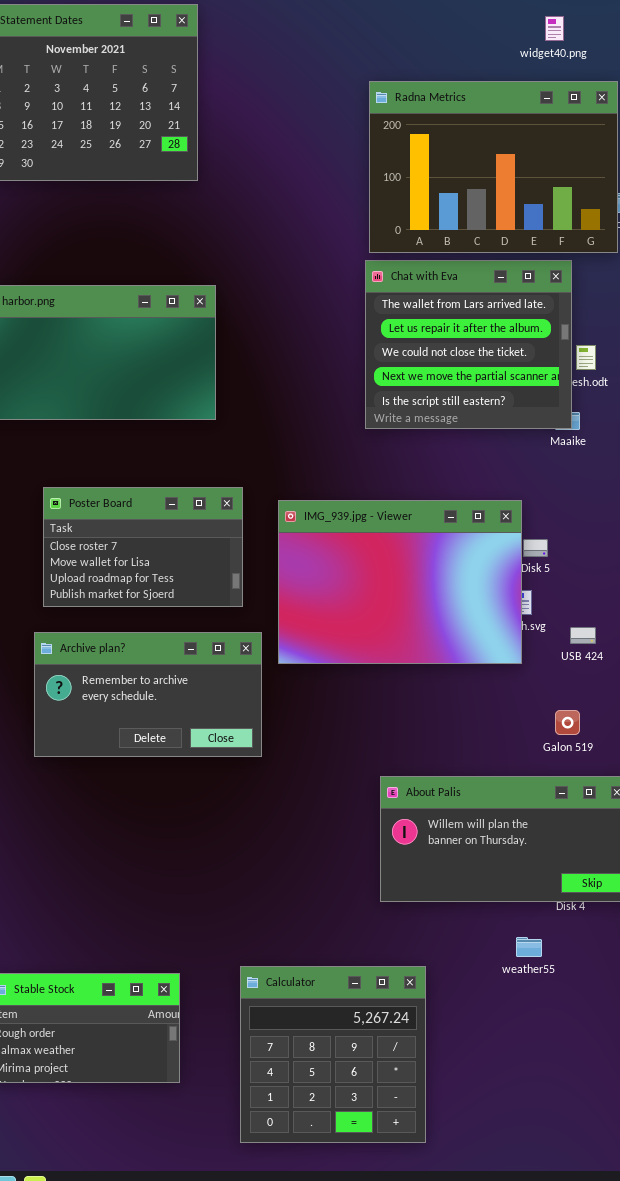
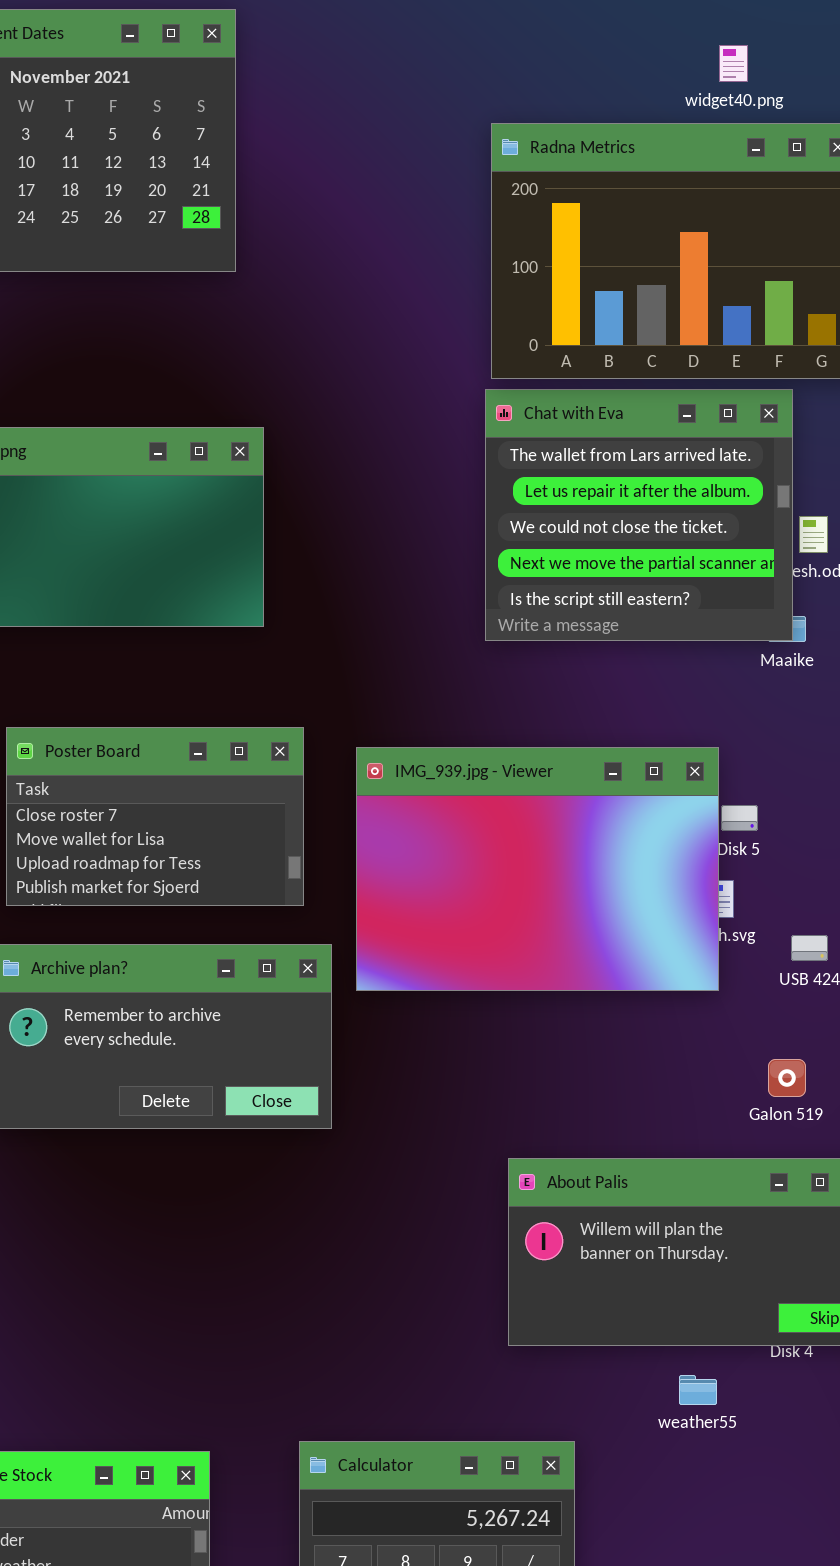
widget40.png: [545,16,564,41] -> [719,45,748,82], moved
weather55: [516,937,542,957] -> [679,1375,717,1405], moved

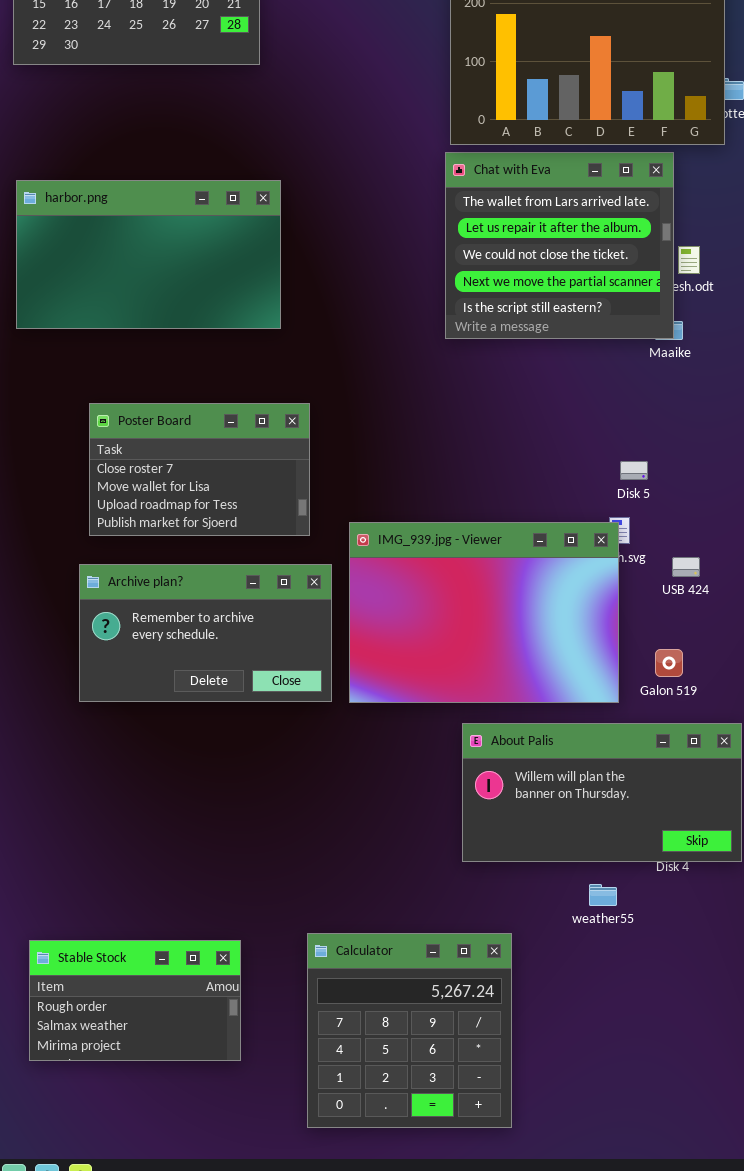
IMG_939.jpg - Viewer: [356,747,719,991] -> [349,522,619,703], moved

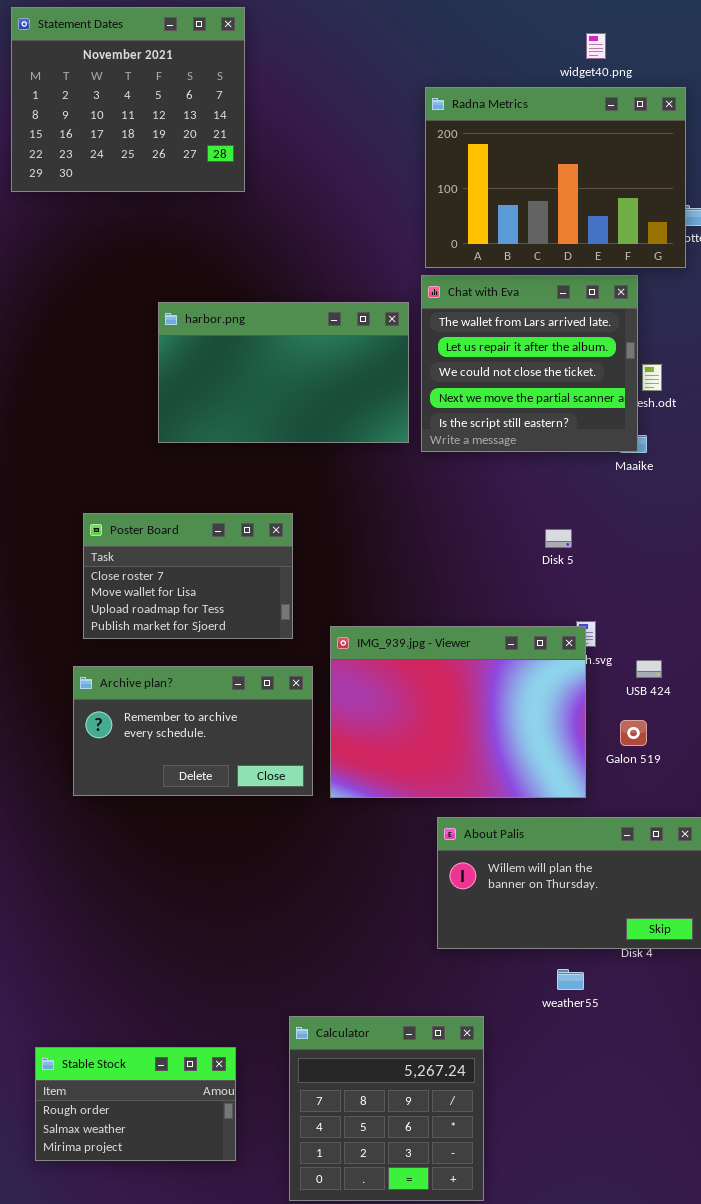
harbor.png: [16,180,281,329] -> [158,302,409,443], moved
Disk 5: [620,461,648,480] -> [545,529,572,548], moved
Galon 519: [655,649,683,677] -> [620,720,647,746], moved
Stable Stock: [29,940,241,1061] -> [35,1047,236,1161], moved

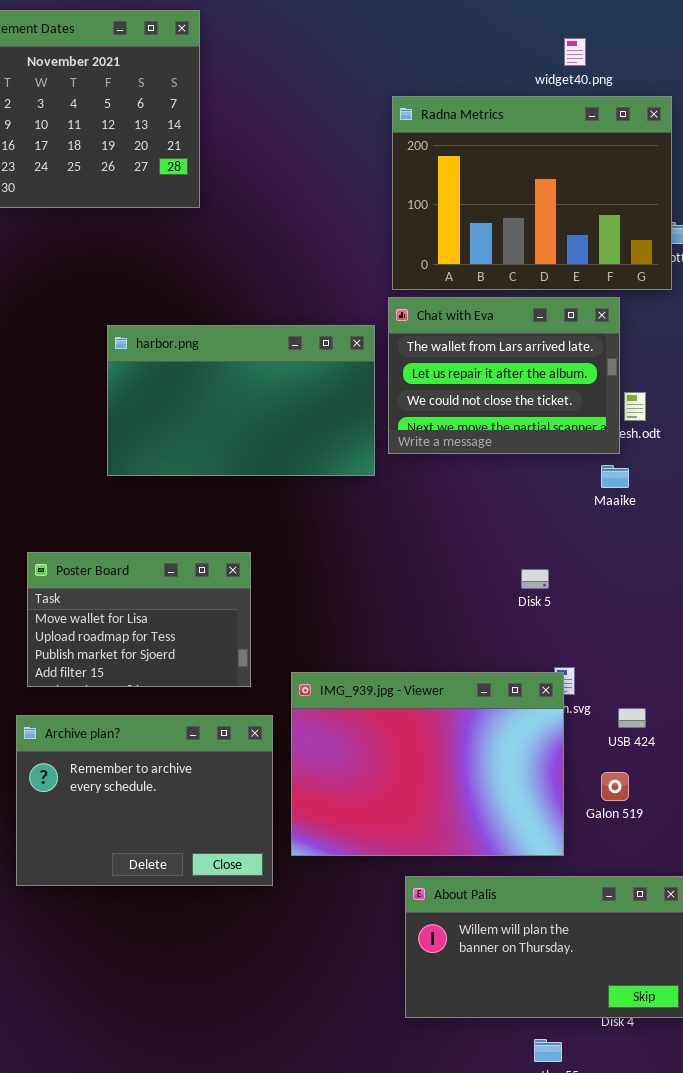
Chat with Eva: [421,275,638,452] -> [388,297,620,454], resized
Poster Board: [83,513,293,639] -> [27,552,251,687], scrolled down 1 row
Archive plan?: [73,666,313,796] -> [16,715,273,886], resized

